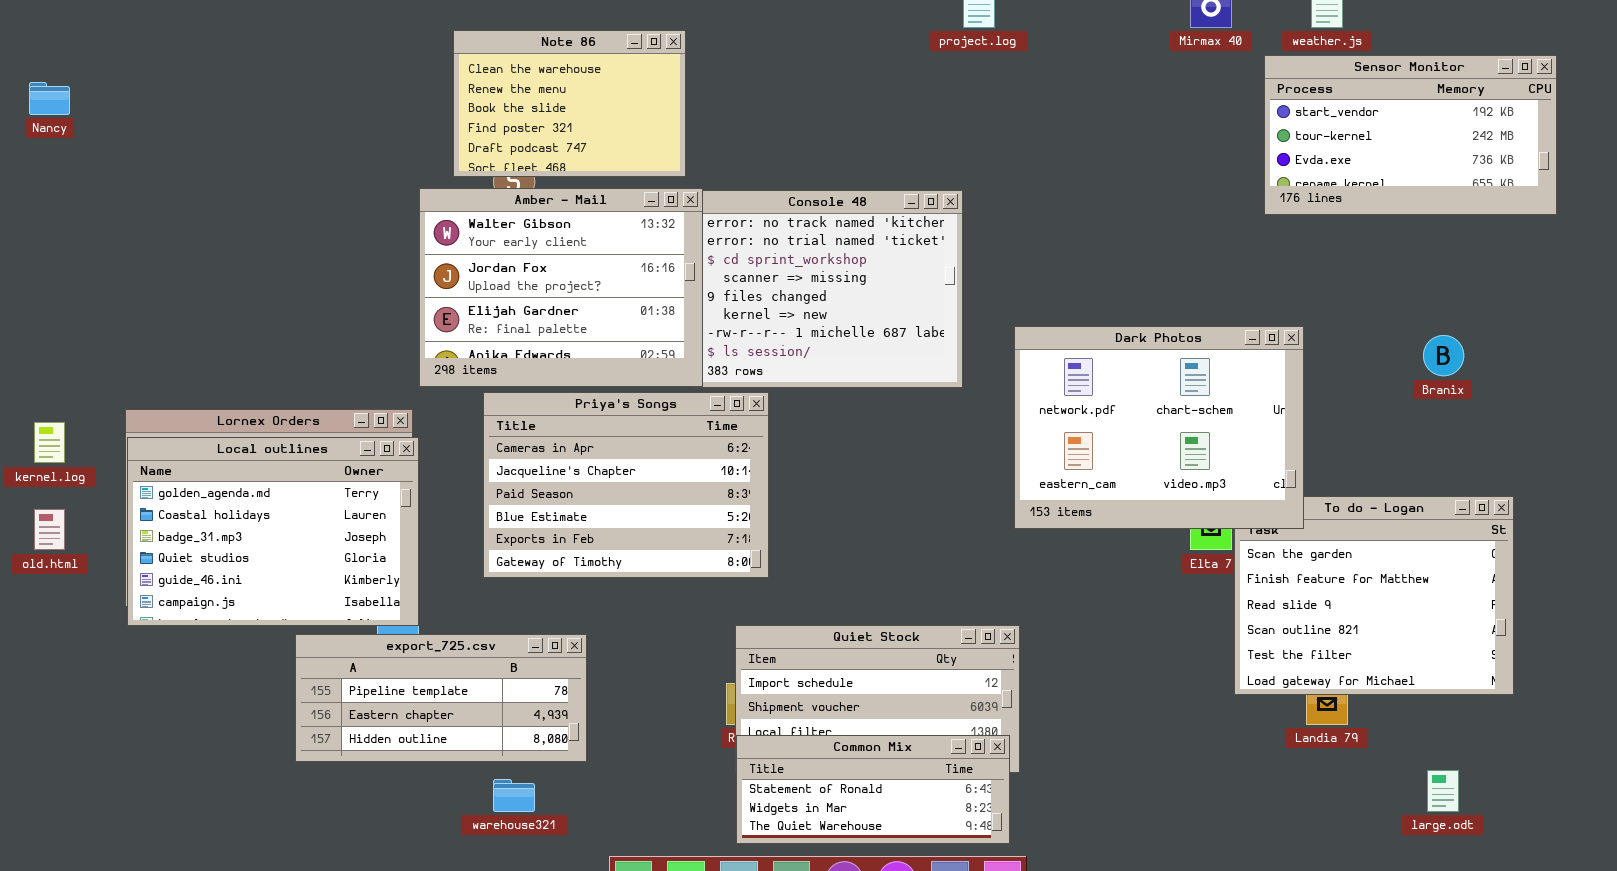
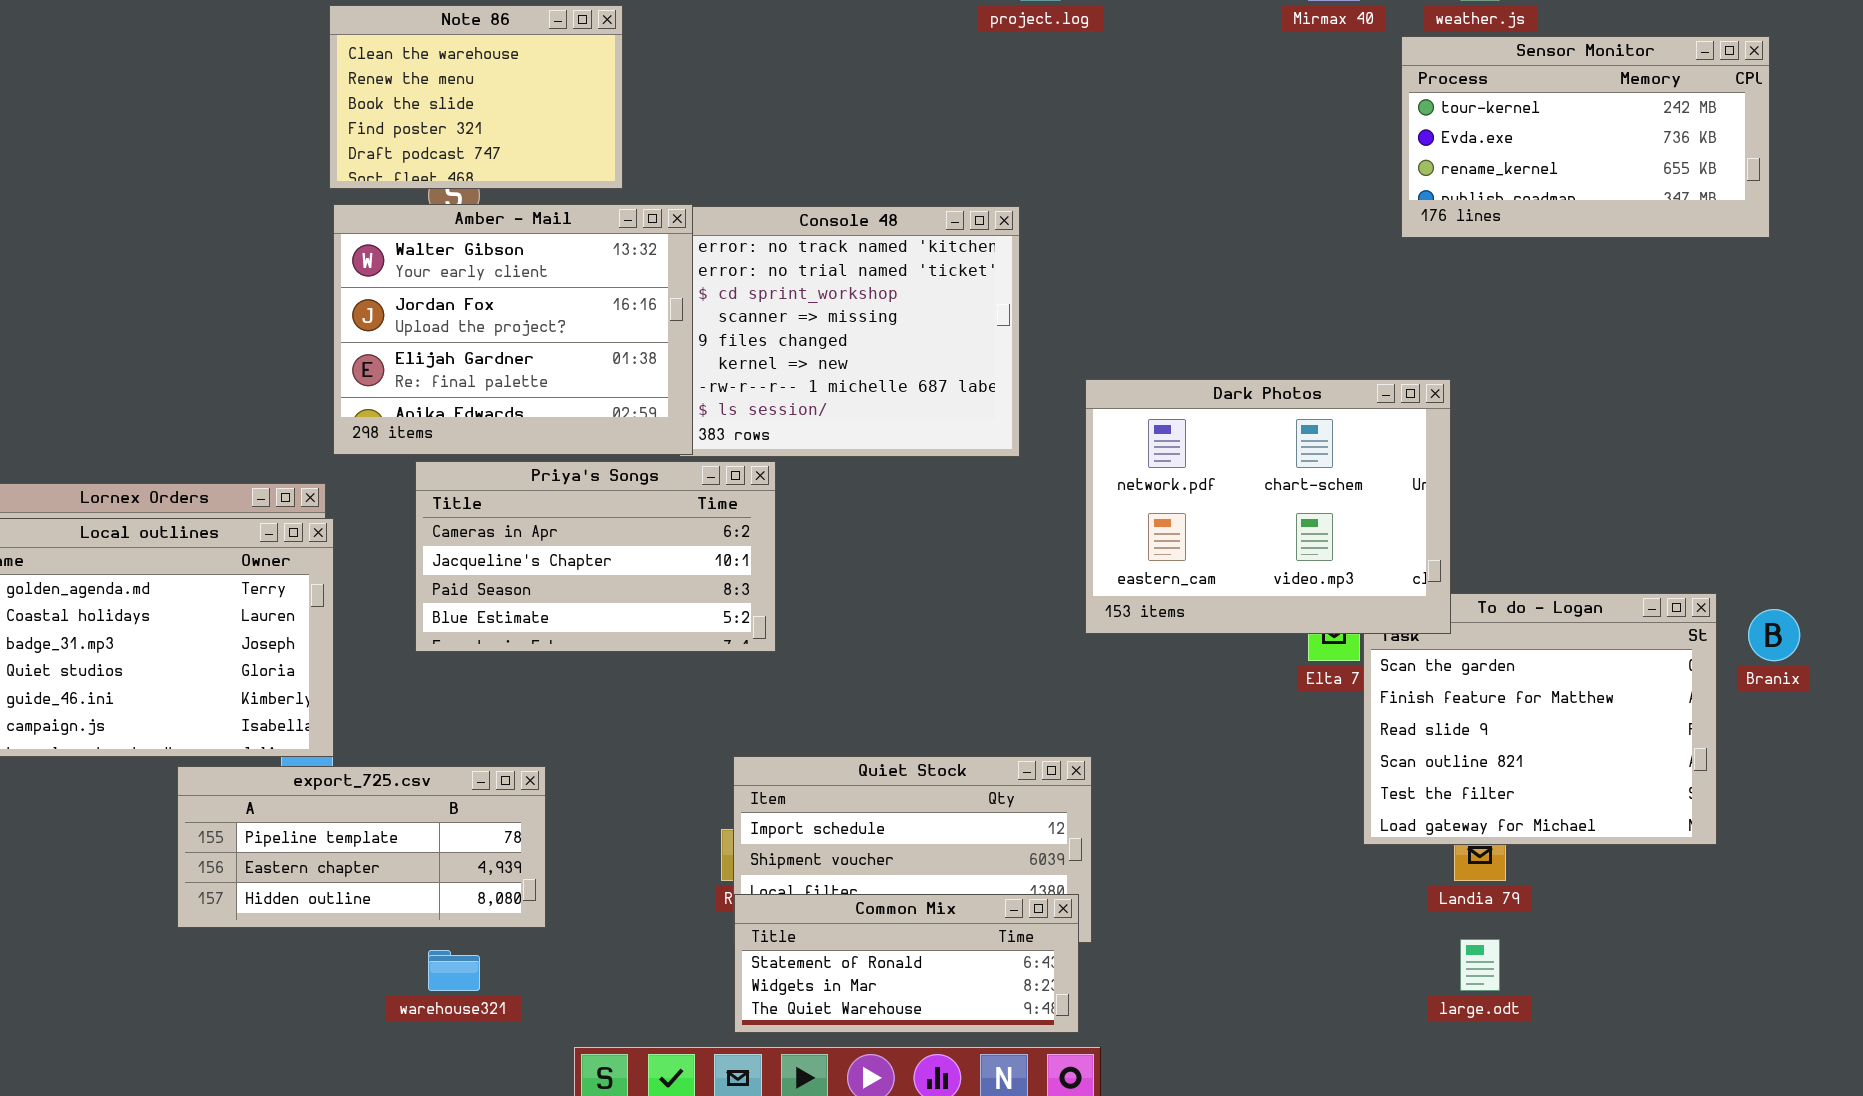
Note 86: [453,30,686,177] -> [329,5,623,189], moved
Sensor Monitor: [1264,55,1557,215] -> [1401,36,1770,238], scrolled down 1 row
Branix: [1423,335,1464,376] -> [1748,609,1800,661], moved
Priya's Songs: [483,392,769,578] -> [415,461,776,652], resized
large.odt: [1427,770,1459,812] -> [1460,939,1500,991], moved

